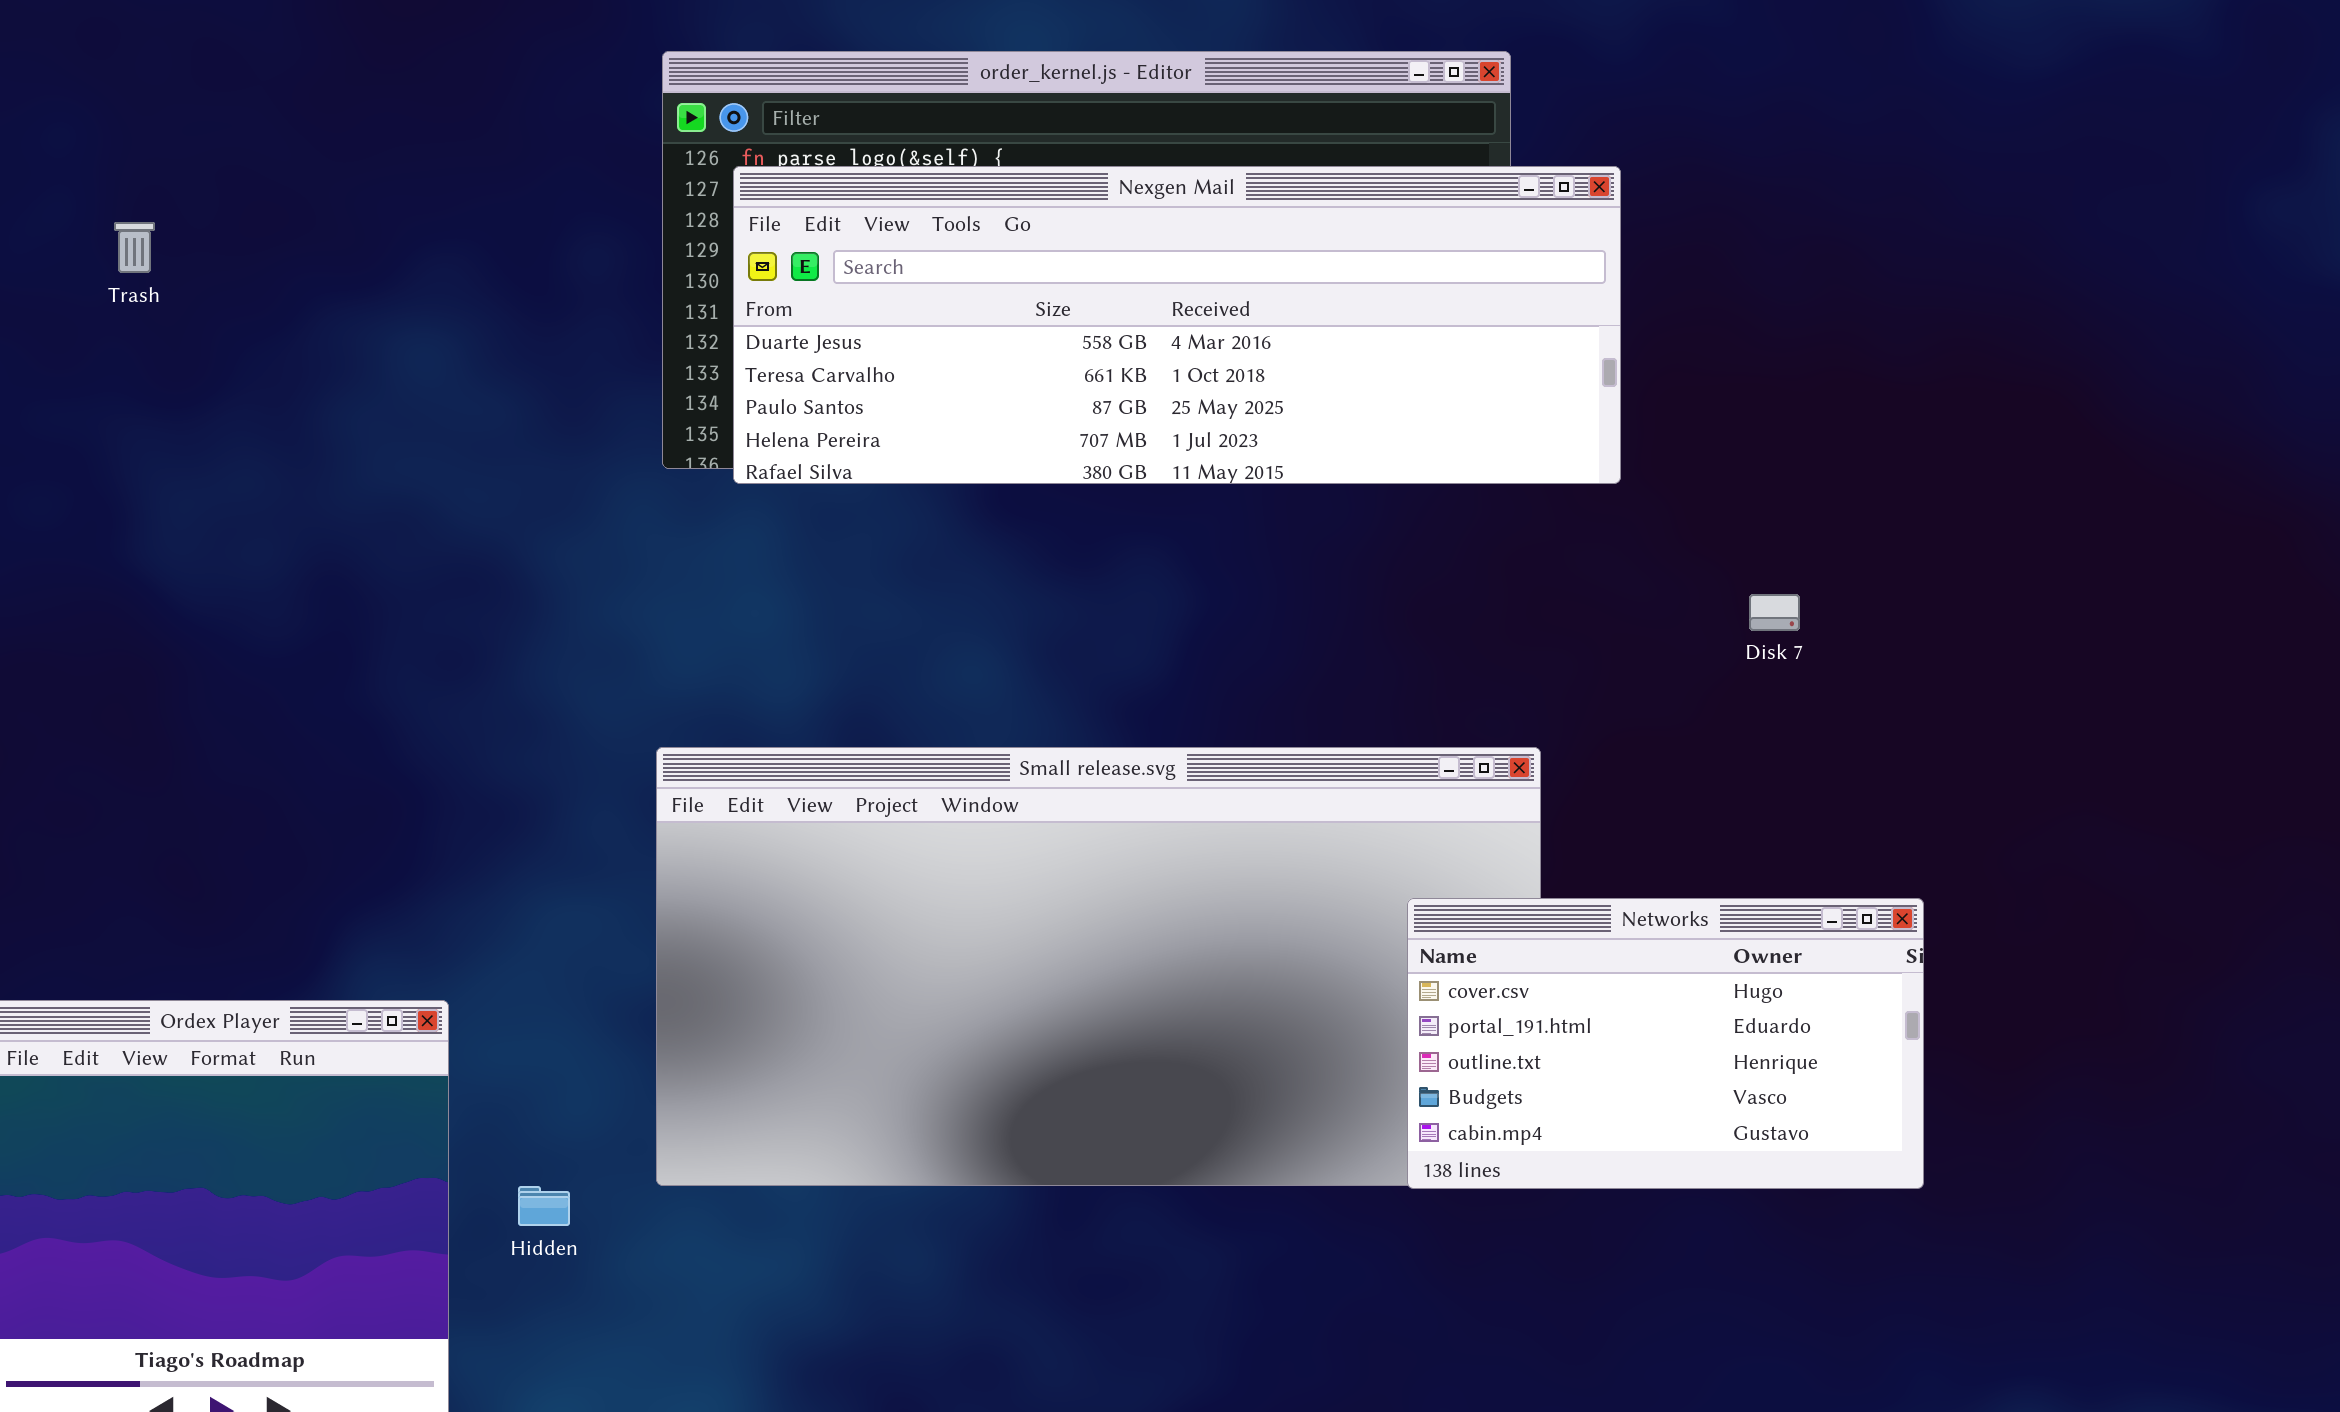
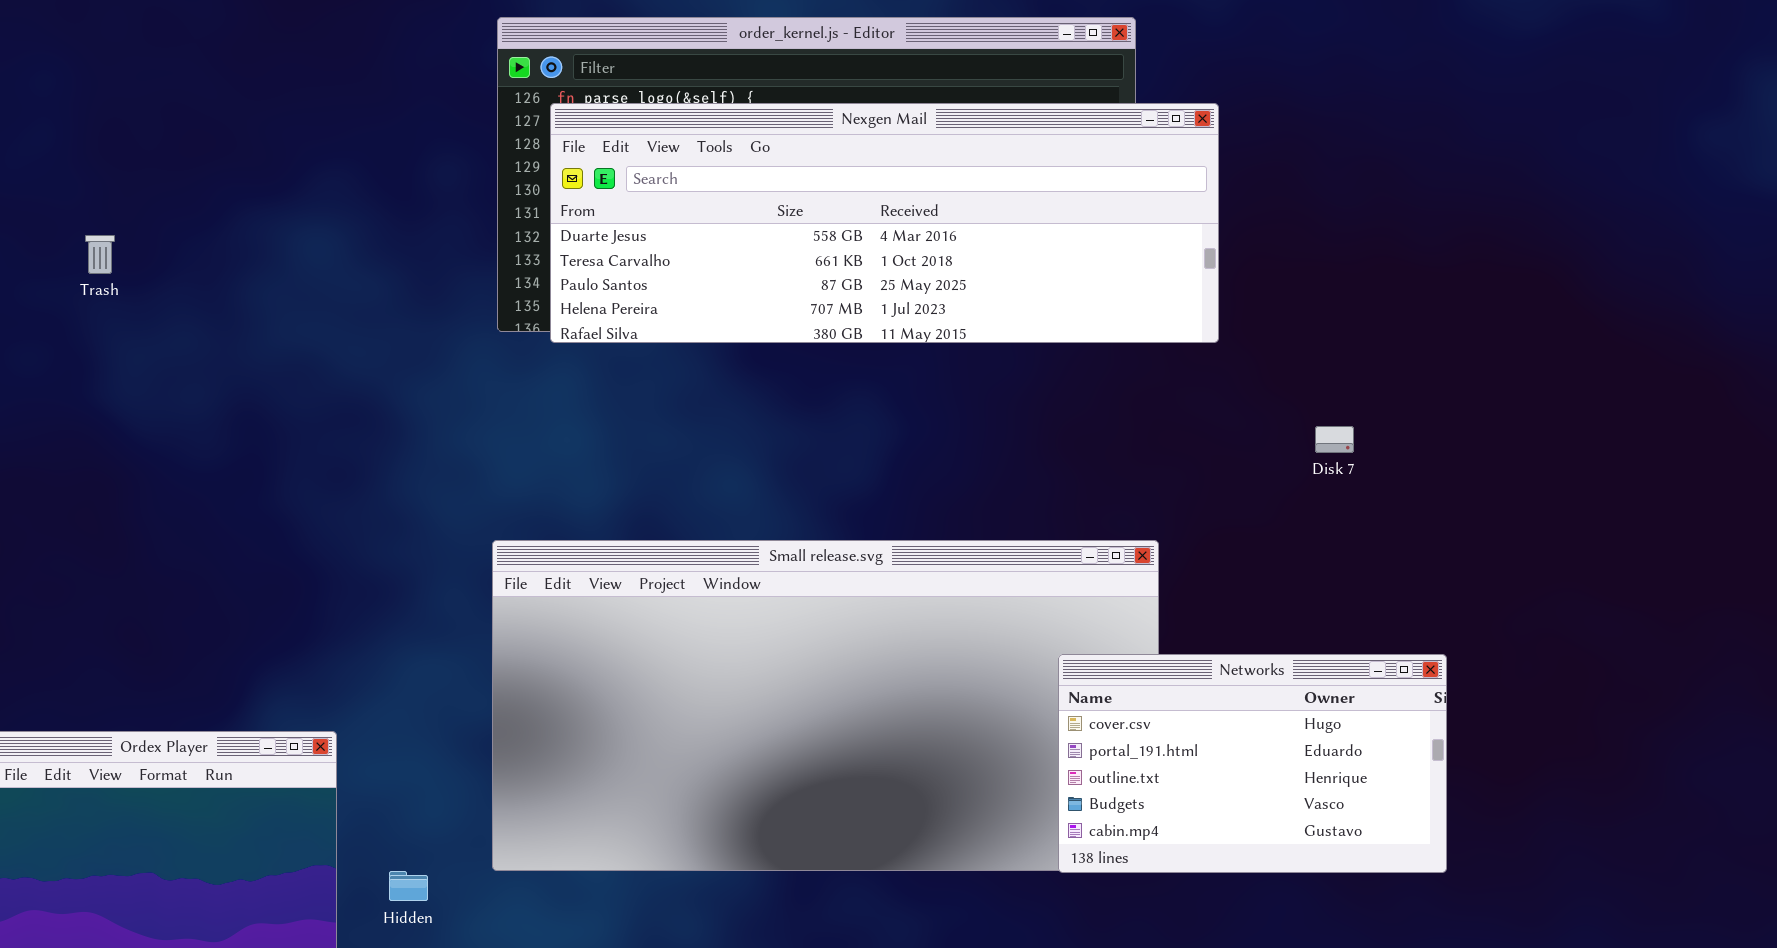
Trash: [114,222,155,273] -> [85,235,115,274], moved

